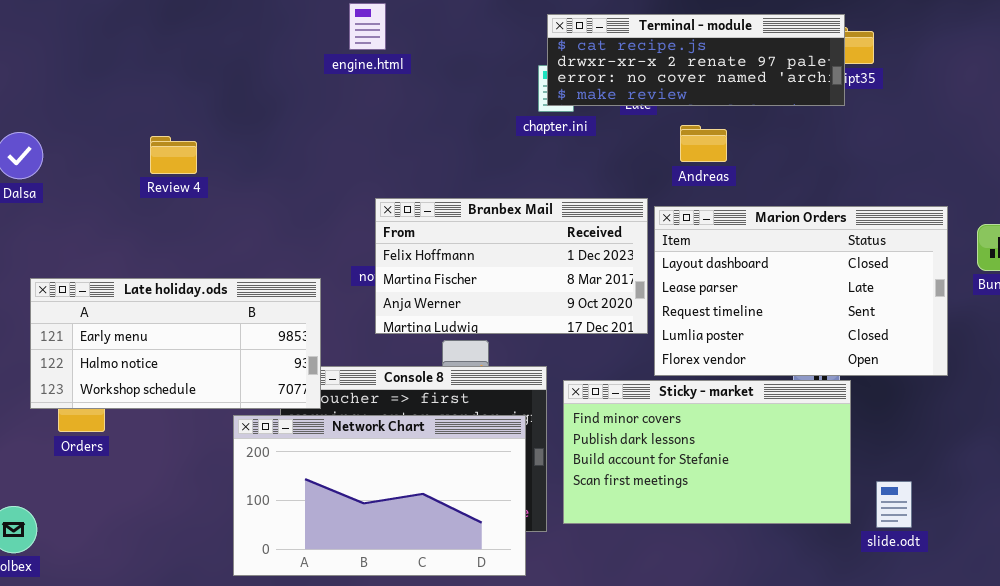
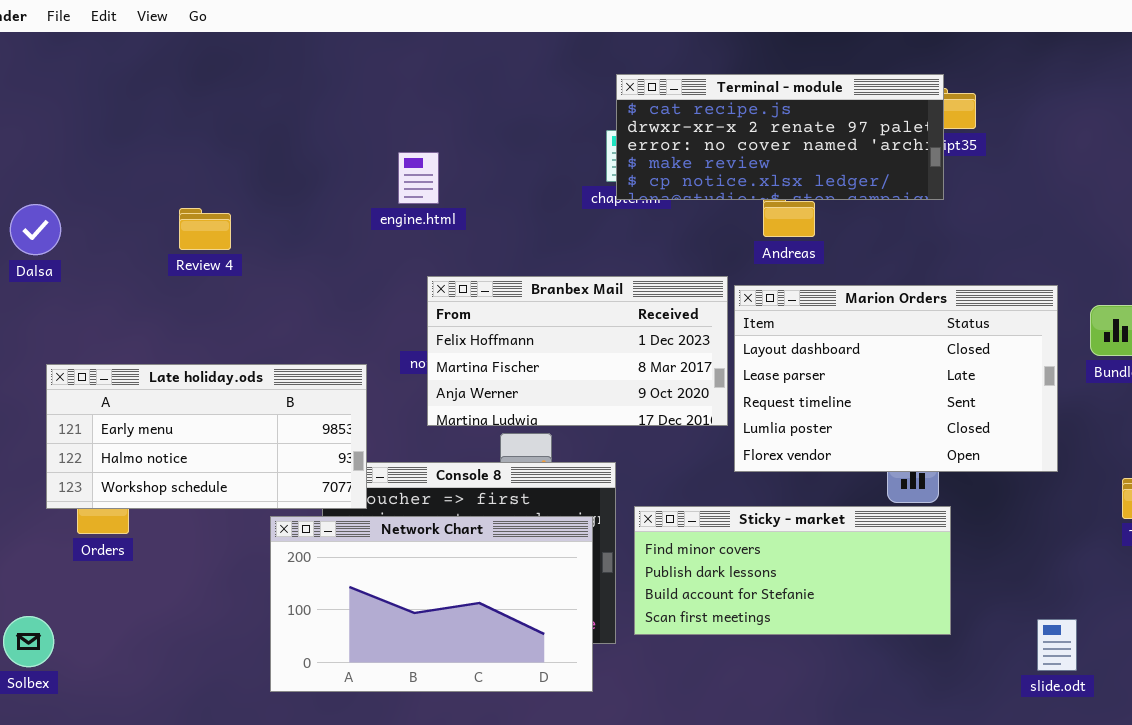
engine.html: [349,3,386,50] -> [398,152,439,204], moved
Terminal - module: [547,14,845,106] -> [616,74,944,200], resized
Sticky - market: [563,380,851,524] -> [634,506,951,635], resized
slide.odt: [876,481,912,528] -> [1037,619,1077,671], moved

